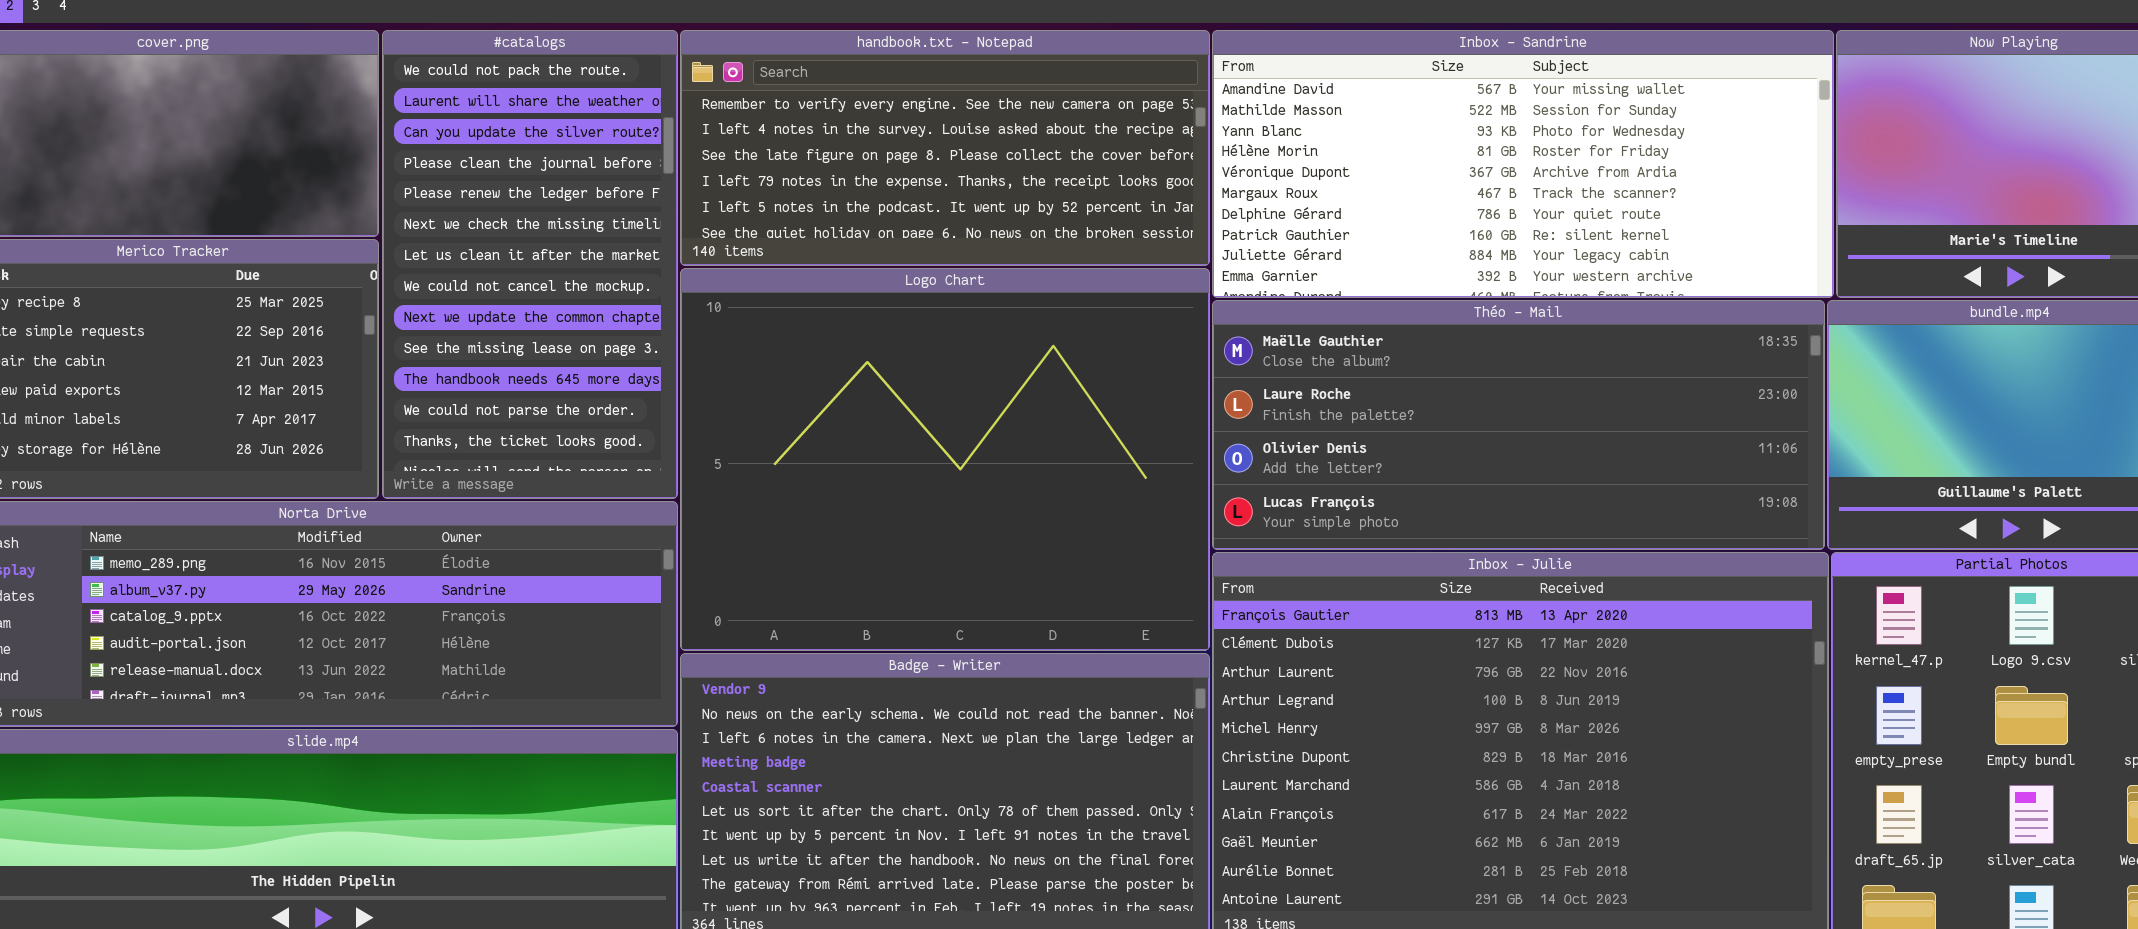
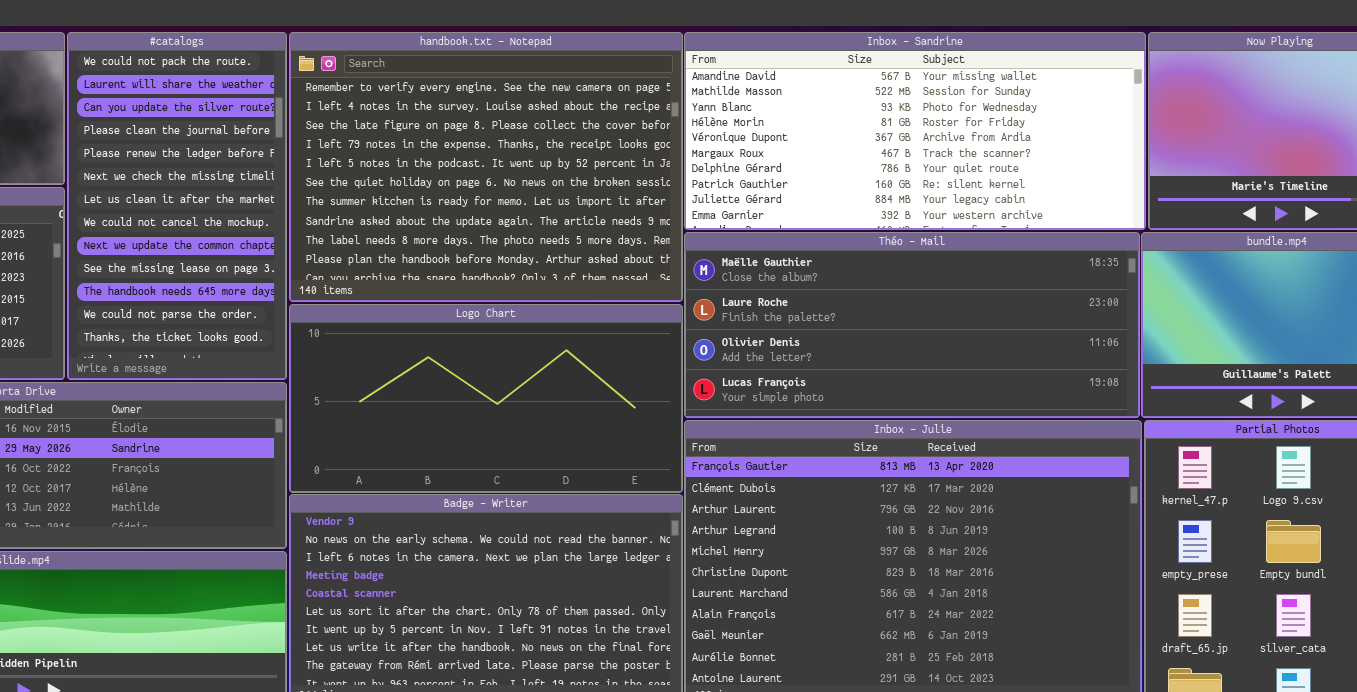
handbook.txt - Notepad: [680,30,1210,266] -> [289,32,683,302], resized
Logo Chart: [680,268,1210,651] -> [289,304,683,493], resized

